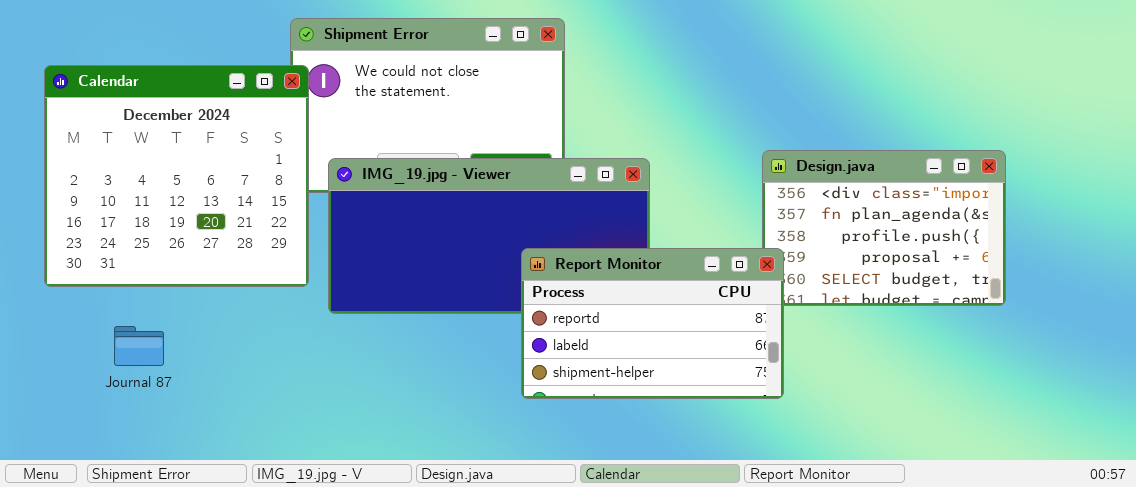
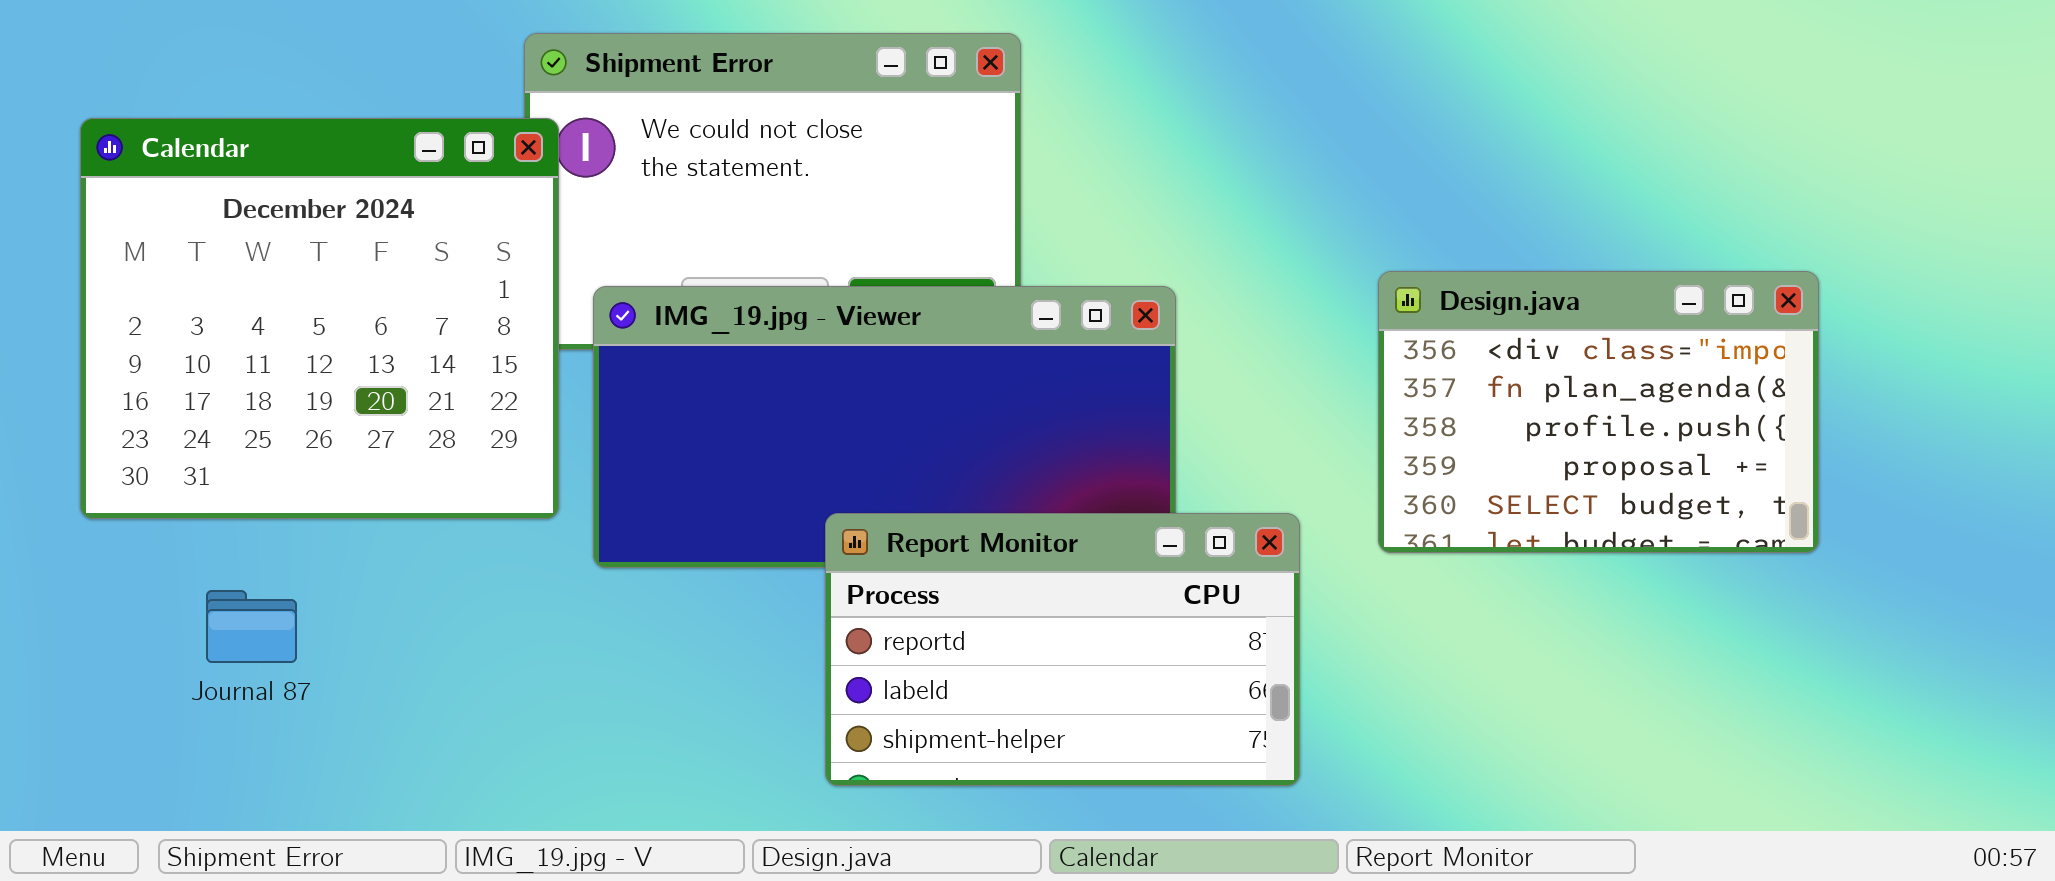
Report Monitor: [521,248,784,399] -> [825,513,1300,786], moved

